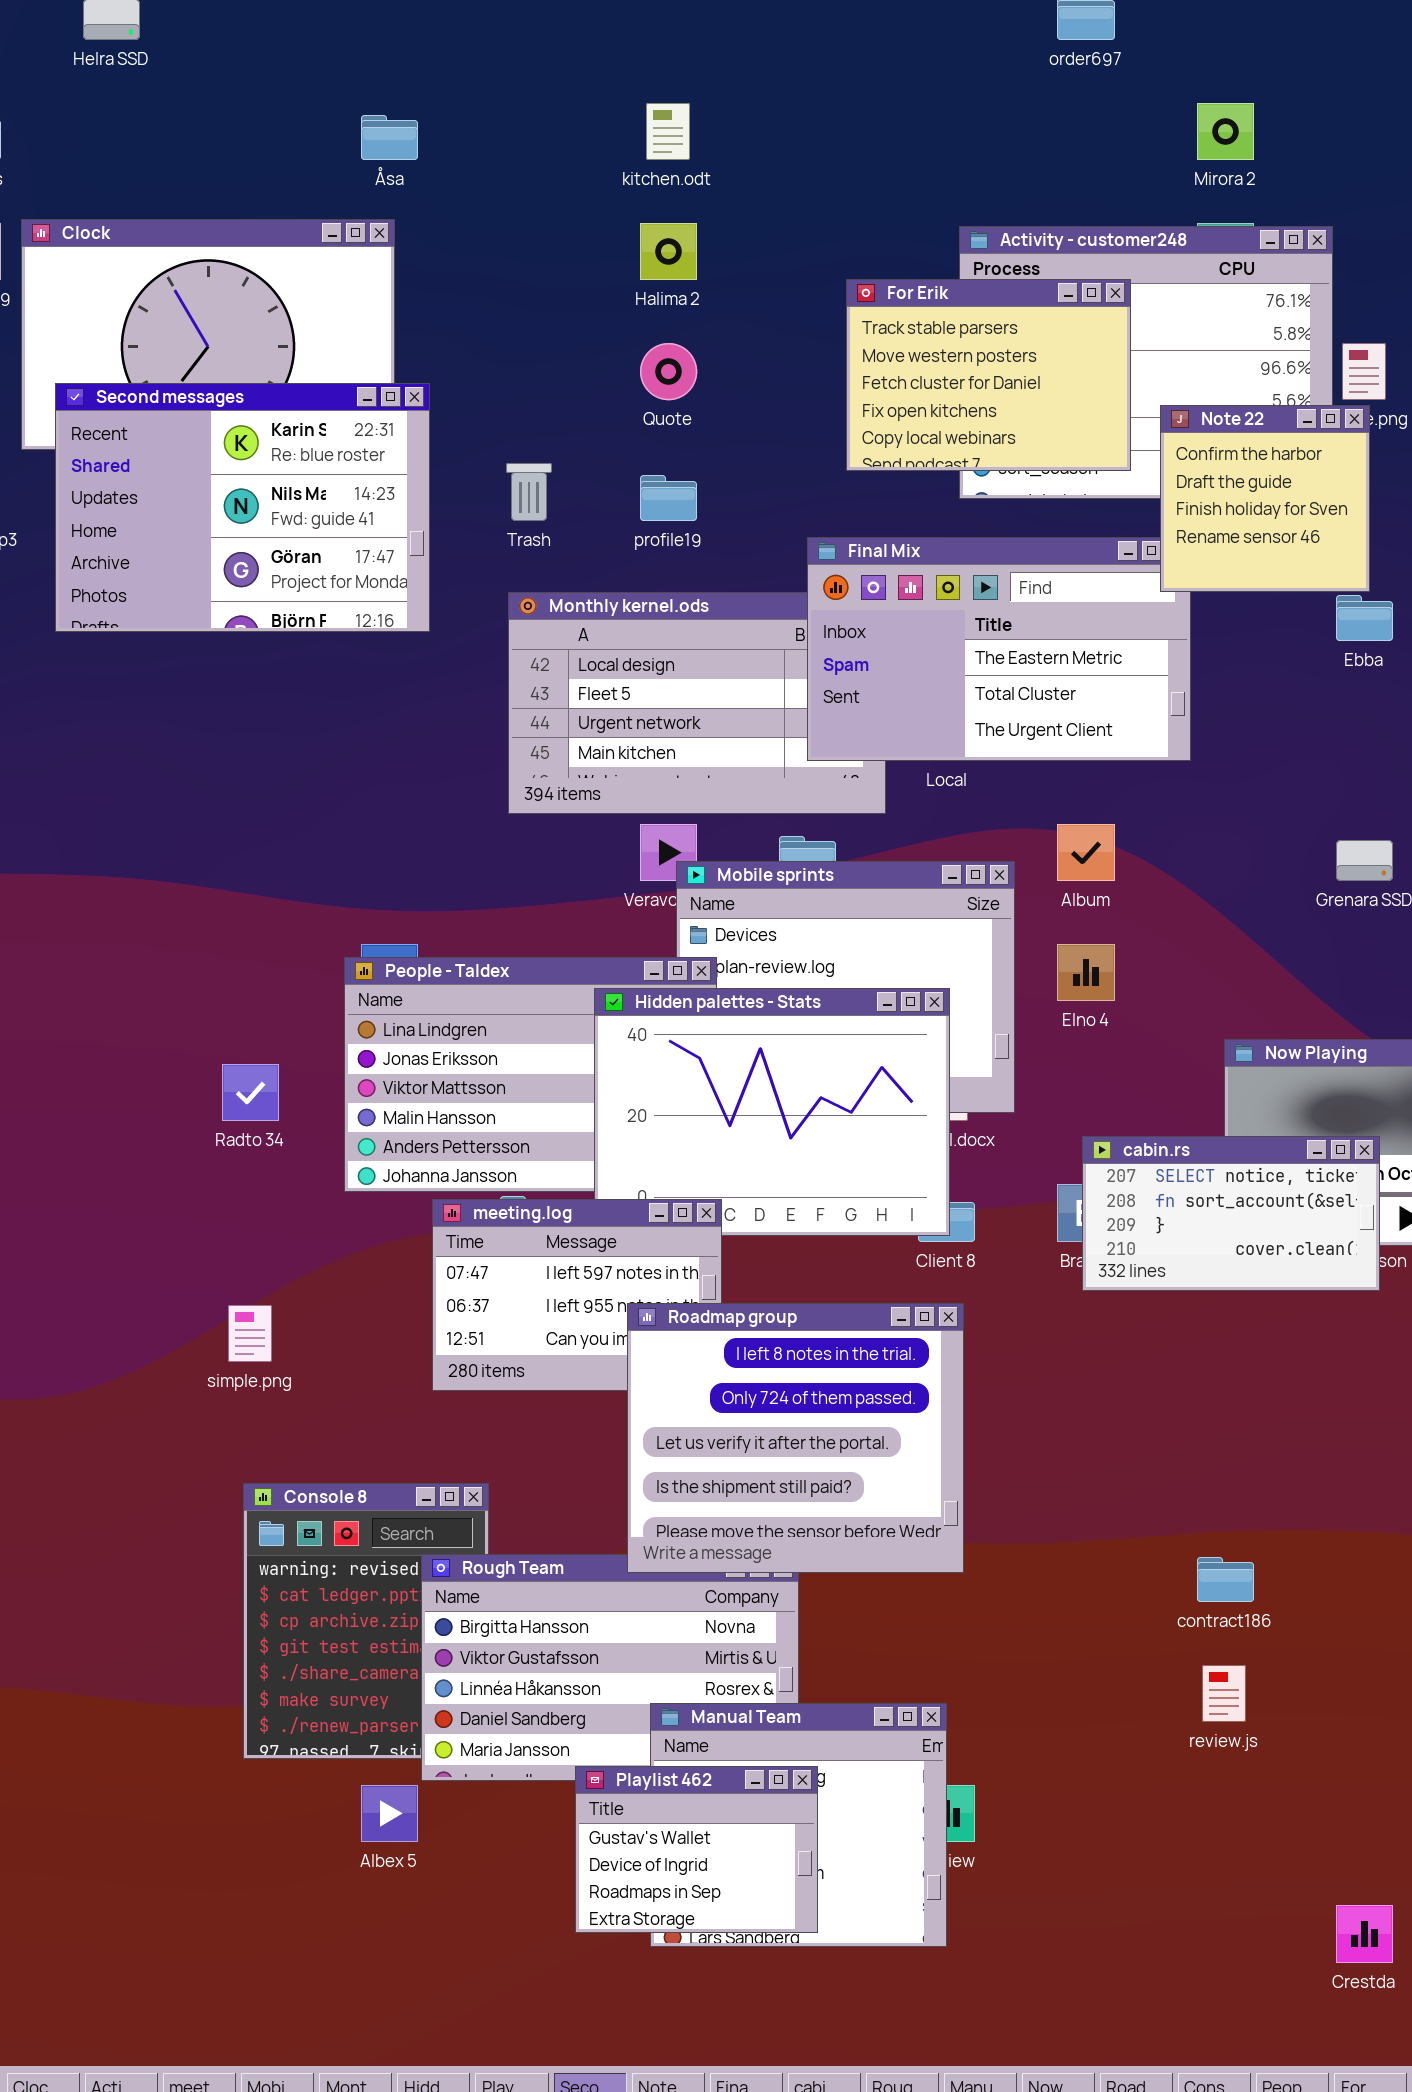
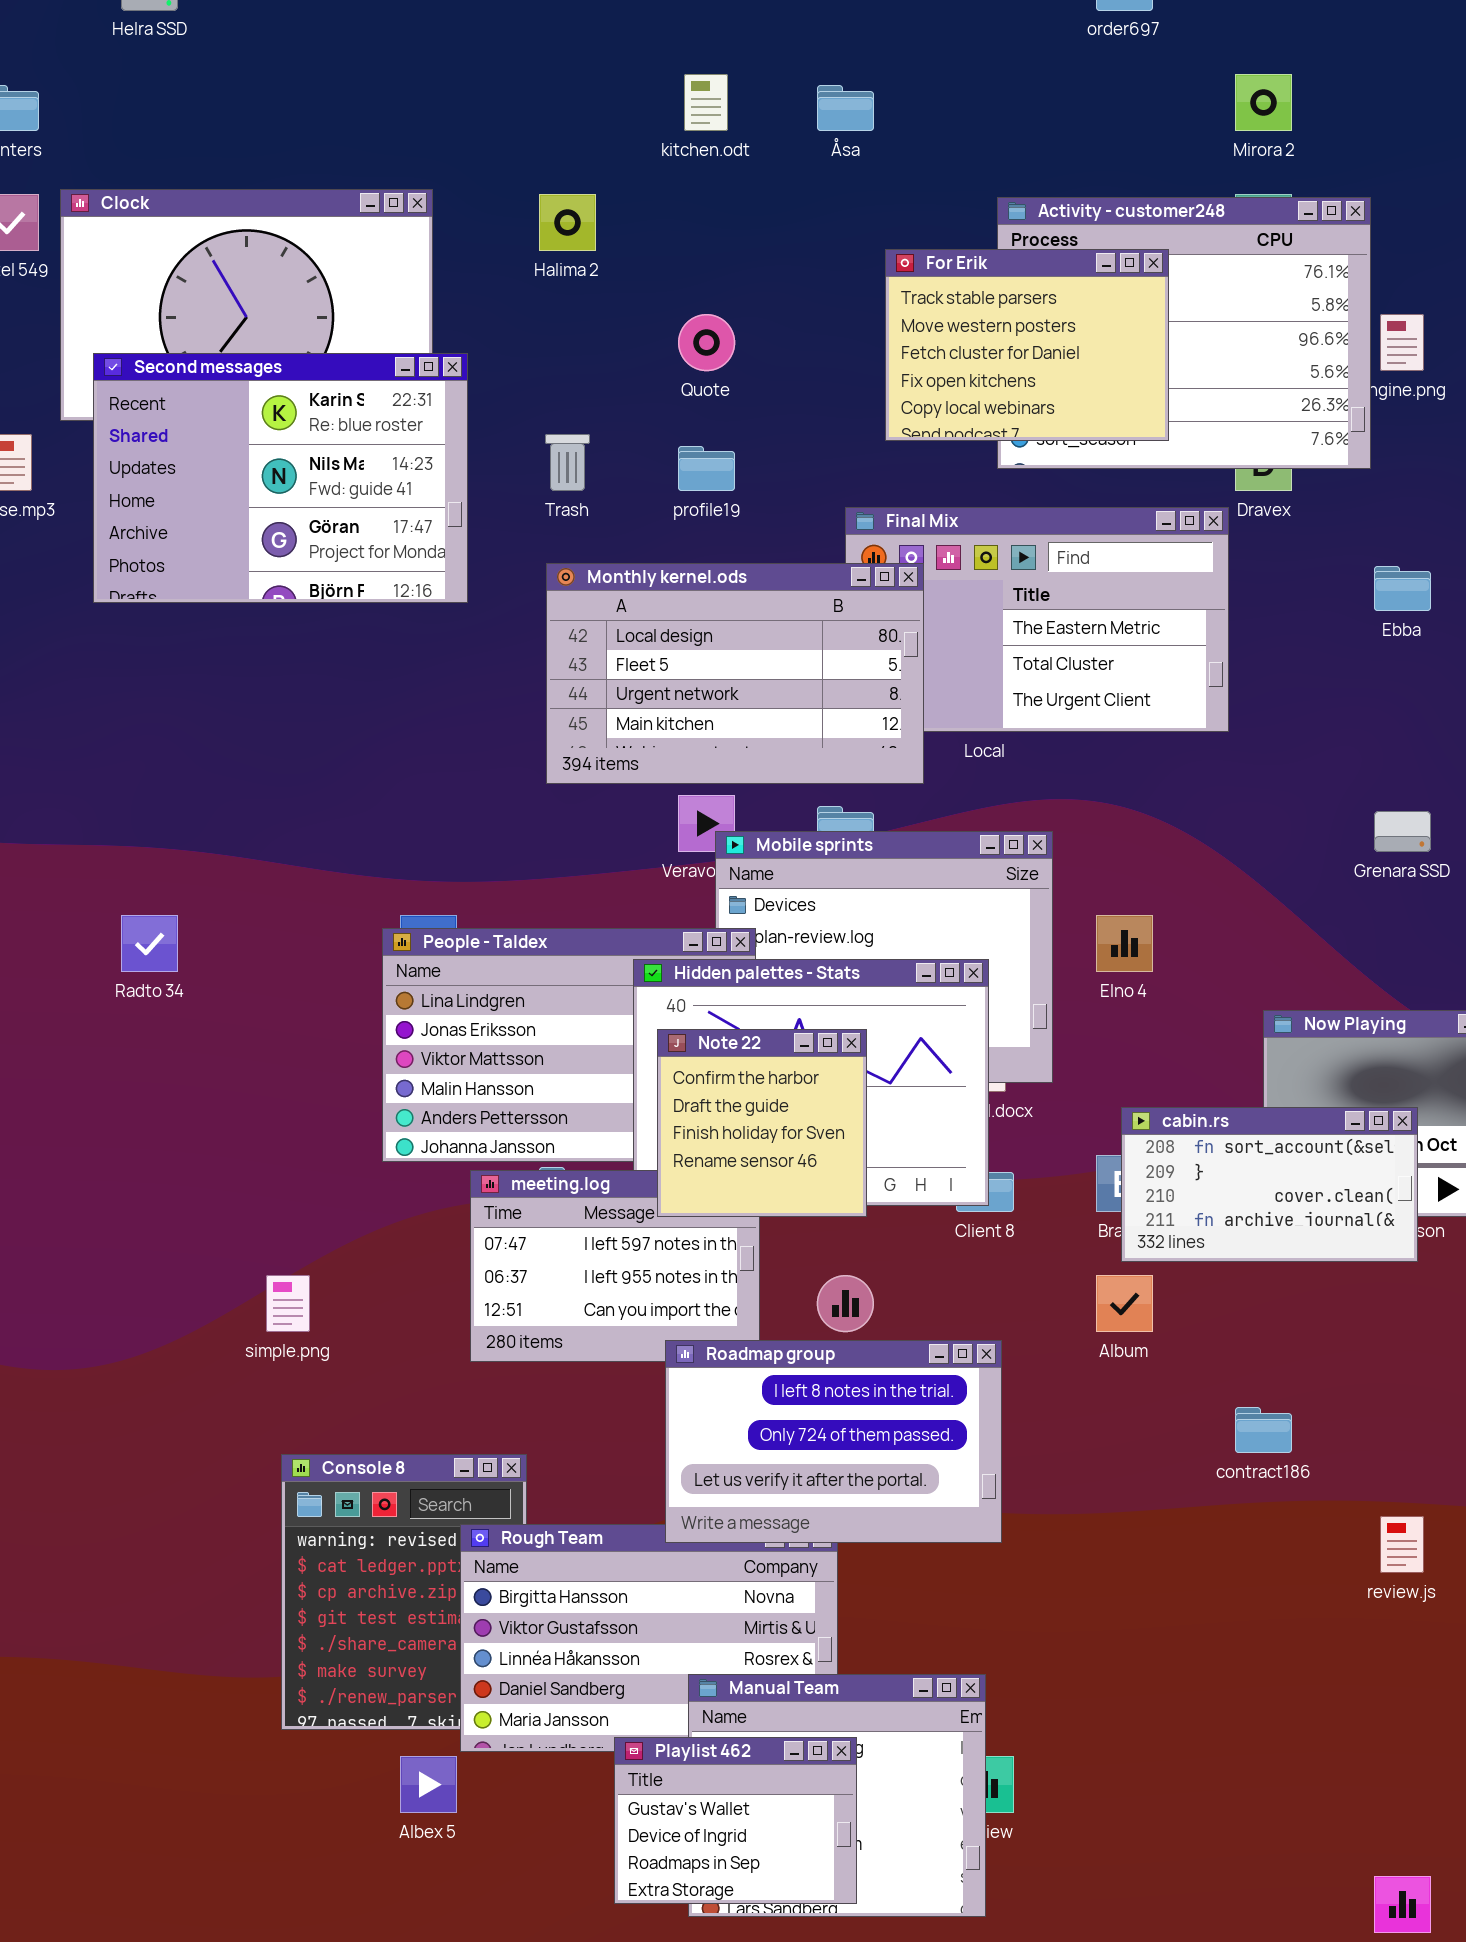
Åsa: [361,115,418,160] -> [817,85,874,131], moved
Halima 2: [640,223,697,280] -> [539,194,596,251], moved
Note 22: [1160,405,1370,592] -> [657,1029,867,1217], moved
Monthly kernel.ods: [508,592,886,814] -> [546,563,924,784], raised
Album: [1057,824,1115,881] -> [1096,1275,1153,1332], moved
Radto 34: [222,1064,279,1121] -> [121,915,178,972], moved
cabin.rs: [1082,1136,1380,1291] -> [1121,1107,1418,1262], scrolled down 1 row
Roadmap group: [627,1303,964,1573] -> [665,1340,1002,1543], resized
contract186: [1197,1557,1254,1602] -> [1235,1407,1292,1453], moved
review.js: [1202,1665,1246,1722] -> [1380,1516,1424,1573], moved

